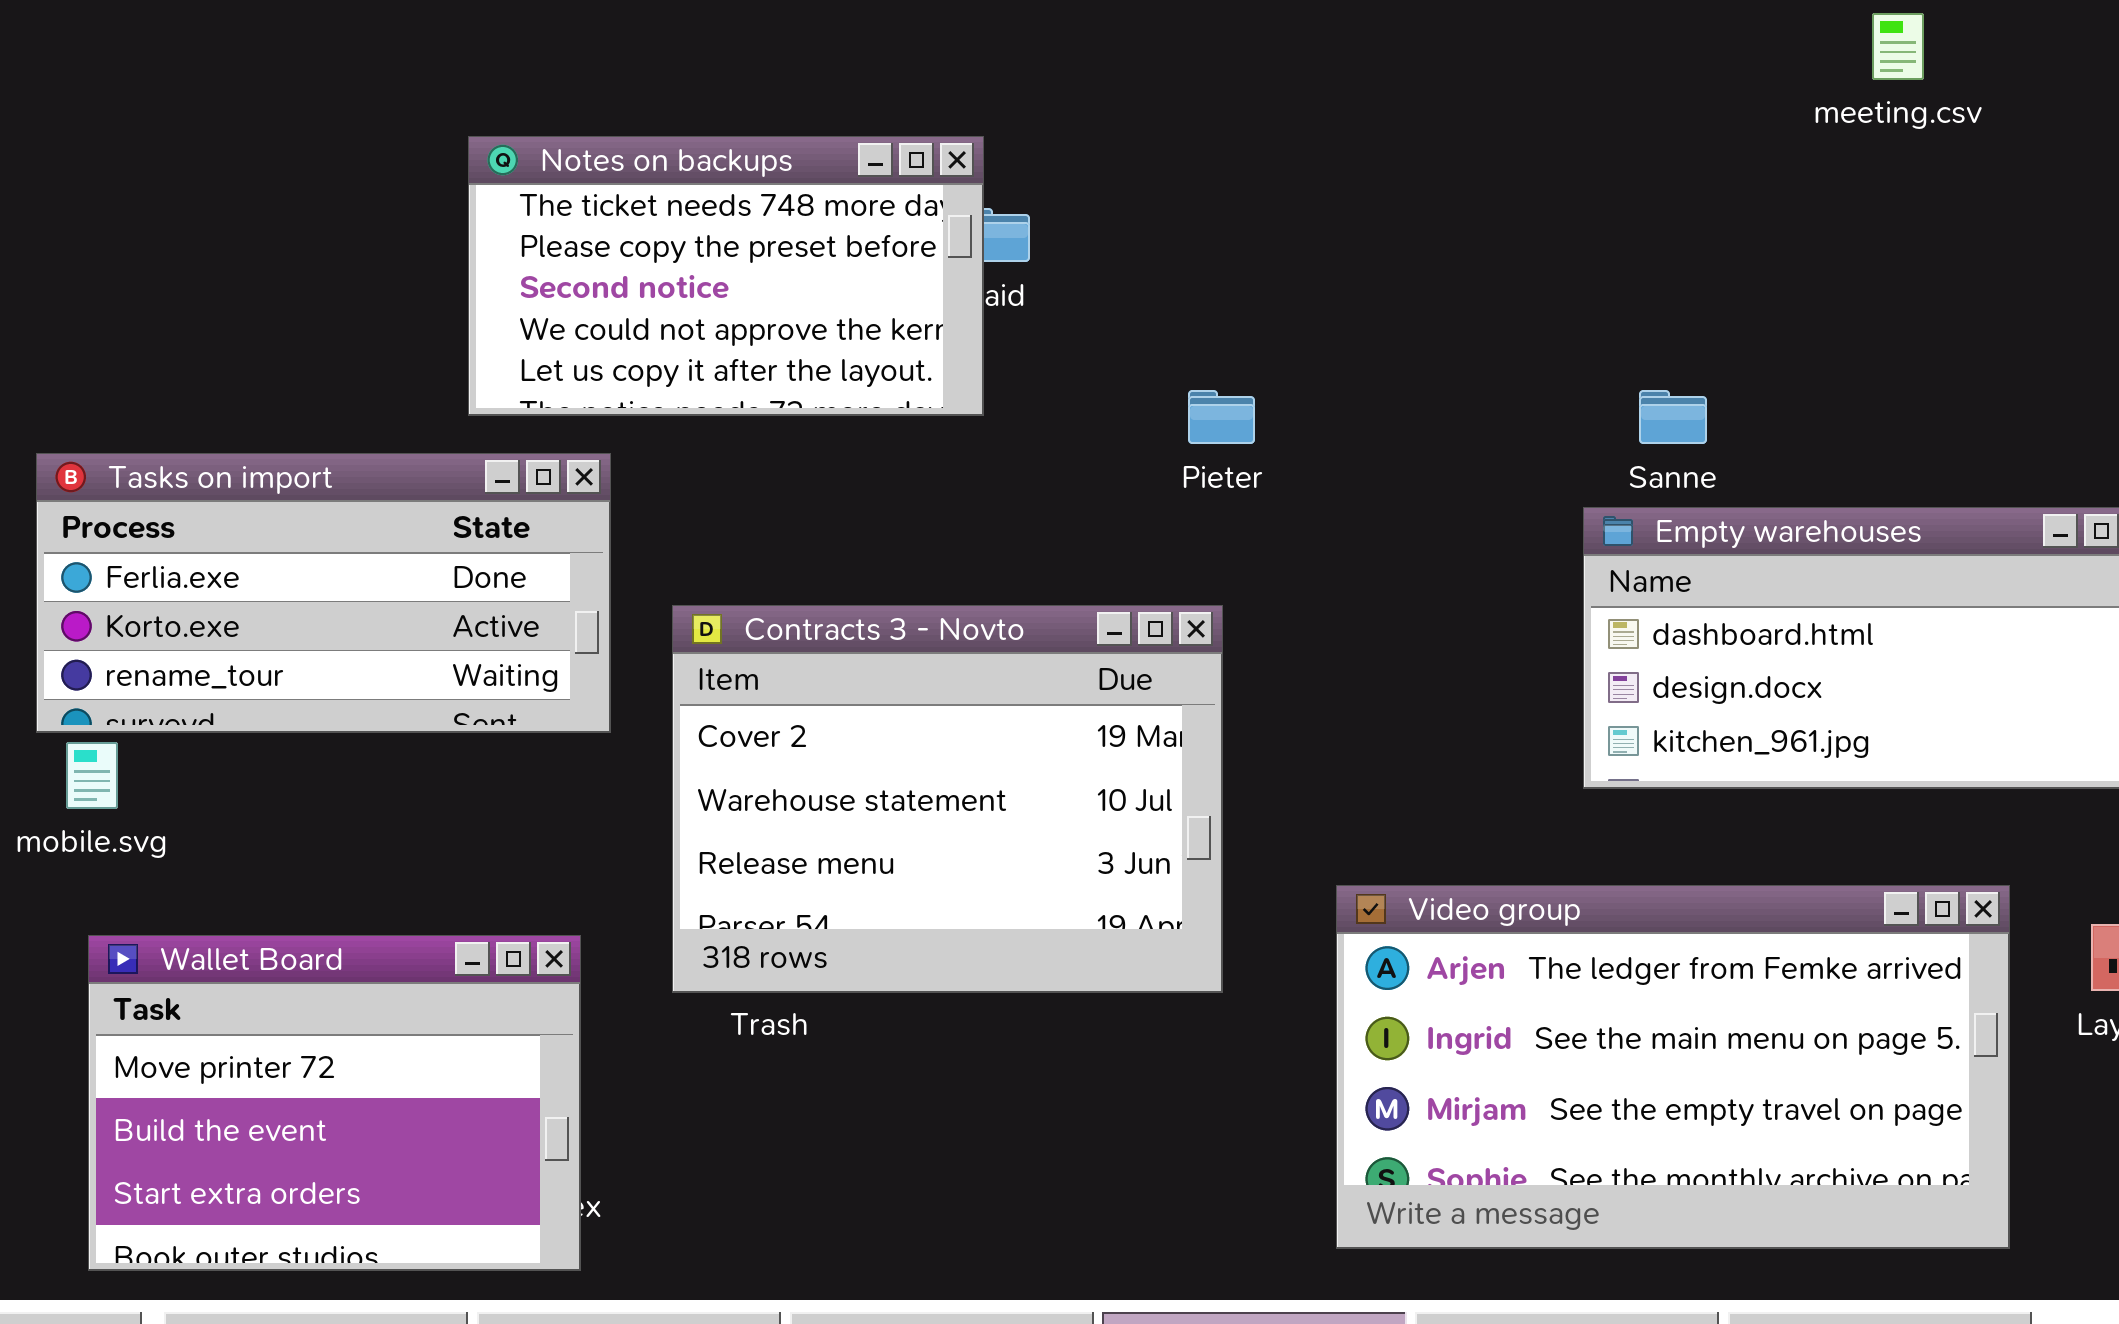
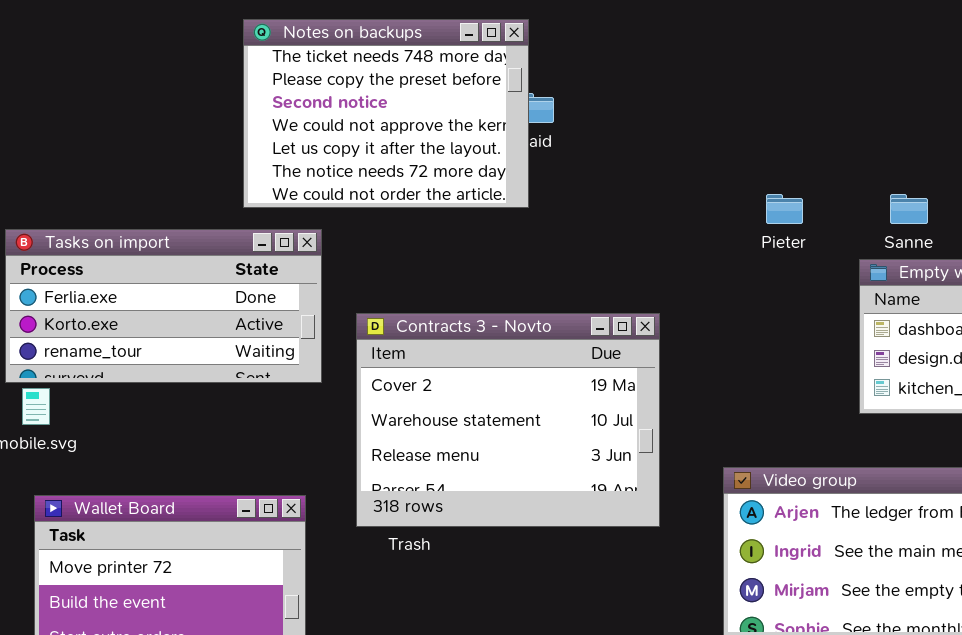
Notes on backups: [468,136,984,416] -> [243,19,529,208], resized
Pieter: [1188,390,1255,444] -> [766,194,803,224], moved

